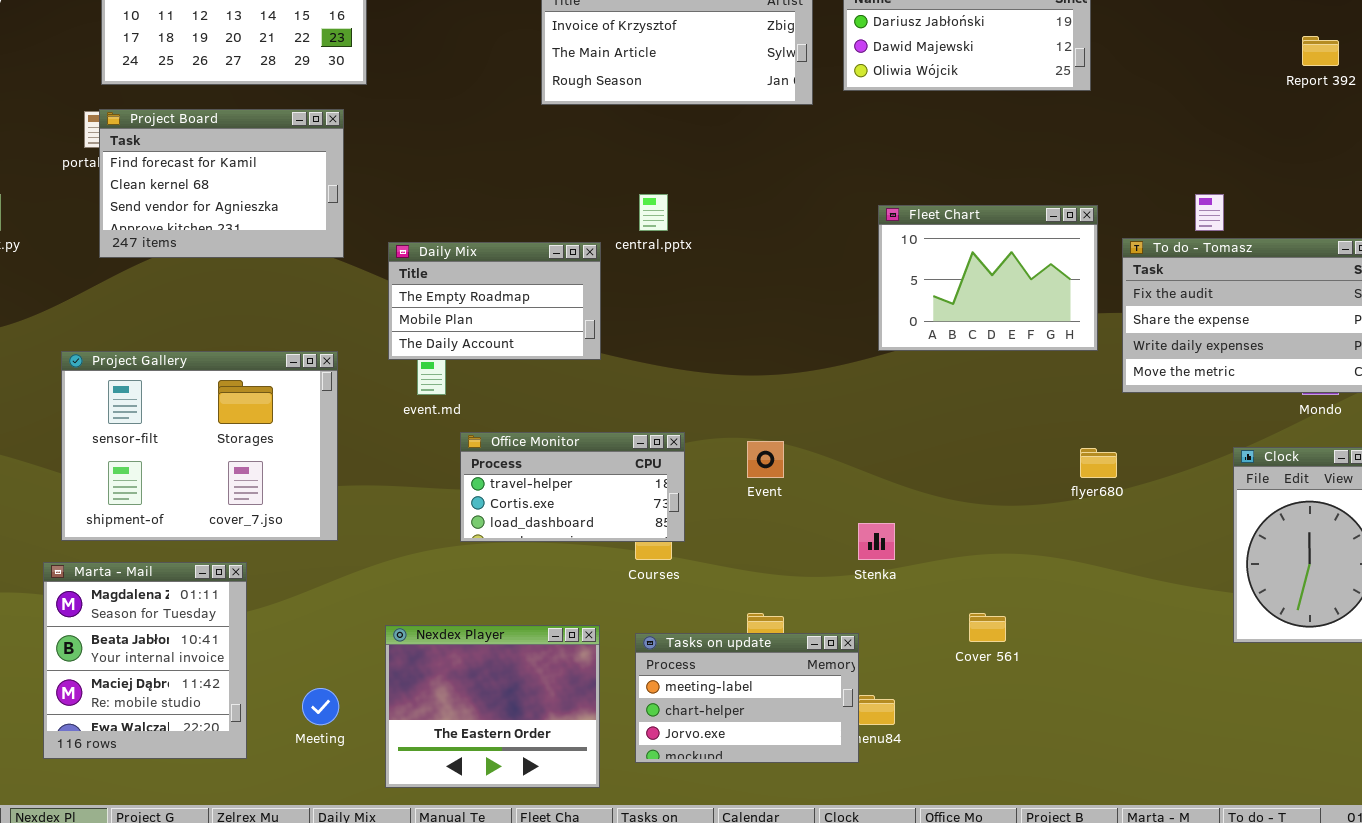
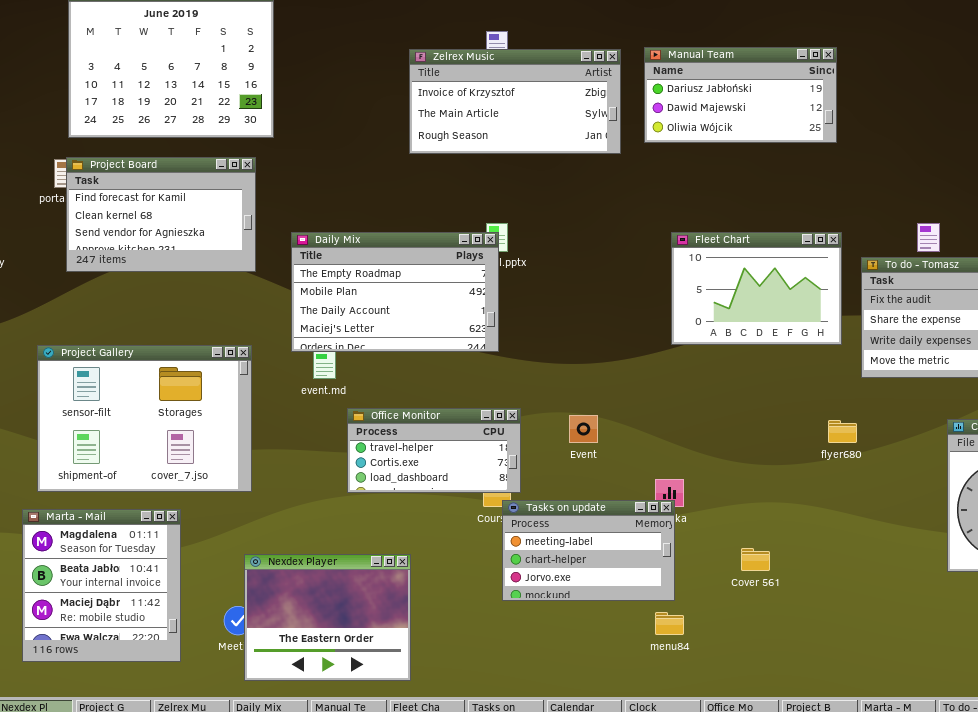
Daily Mix: [388,242,601,360] -> [291,232,499,352], resized
Nexdex Player: [385,625,600,788] -> [244,554,411,681], moved
Tasks on update: [635,633,859,763] -> [502,500,675,601], moved

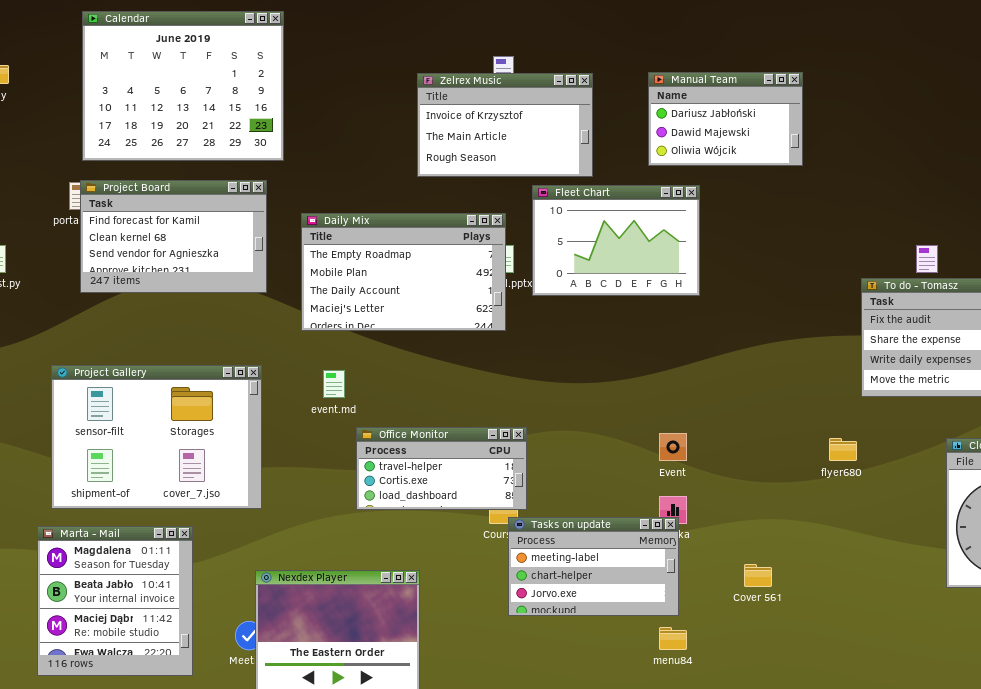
Manual Team: [644,47,837,143] -> [648,72,803,166], resized
Zelrex Music: [409,49,621,154] -> [417,73,593,177], resized
Fleet Chart: [671,232,842,345] -> [532,185,700,296], moved
Daily Mix: [291,232,499,352] -> [301,213,506,331], moved
Event: [569,415,598,443] -> [659,433,687,461], moved

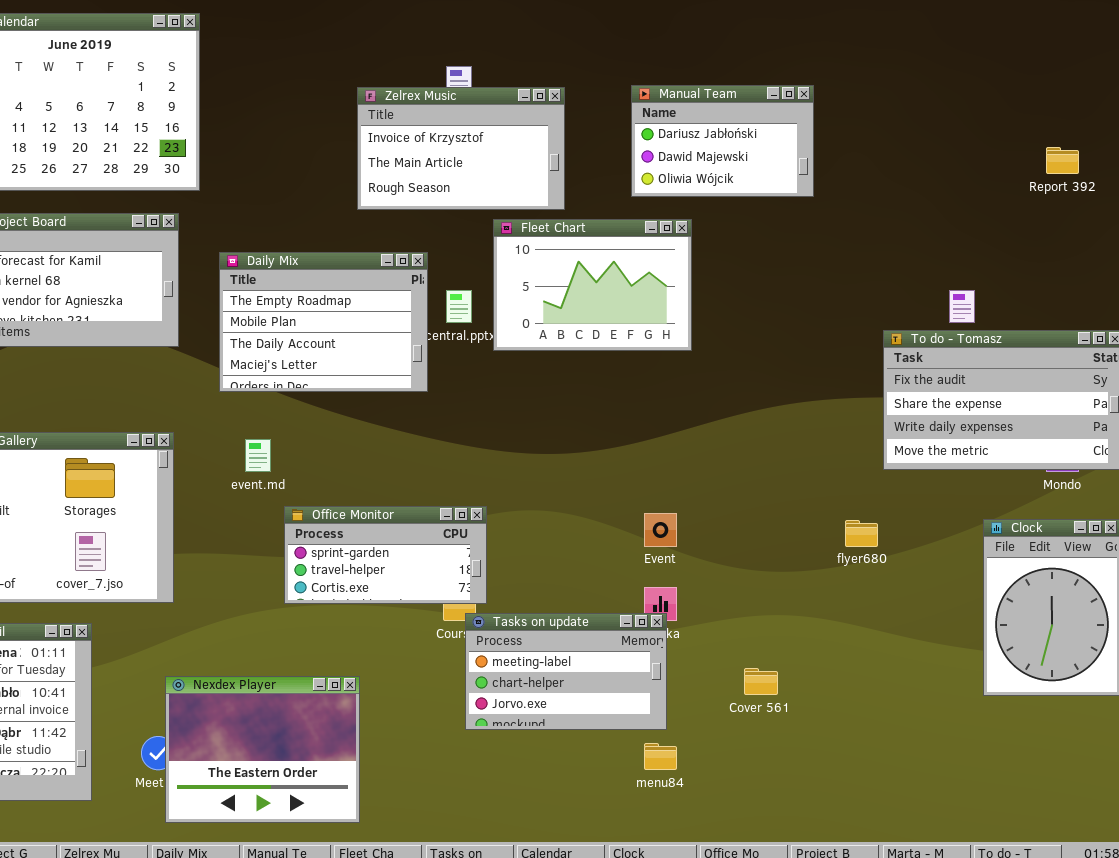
Daily Mix: [301,213,506,331] -> [219,252,428,392], resized
Office Monitor: [356,427,527,510] -> [284,506,487,604], scrolled up 1 row

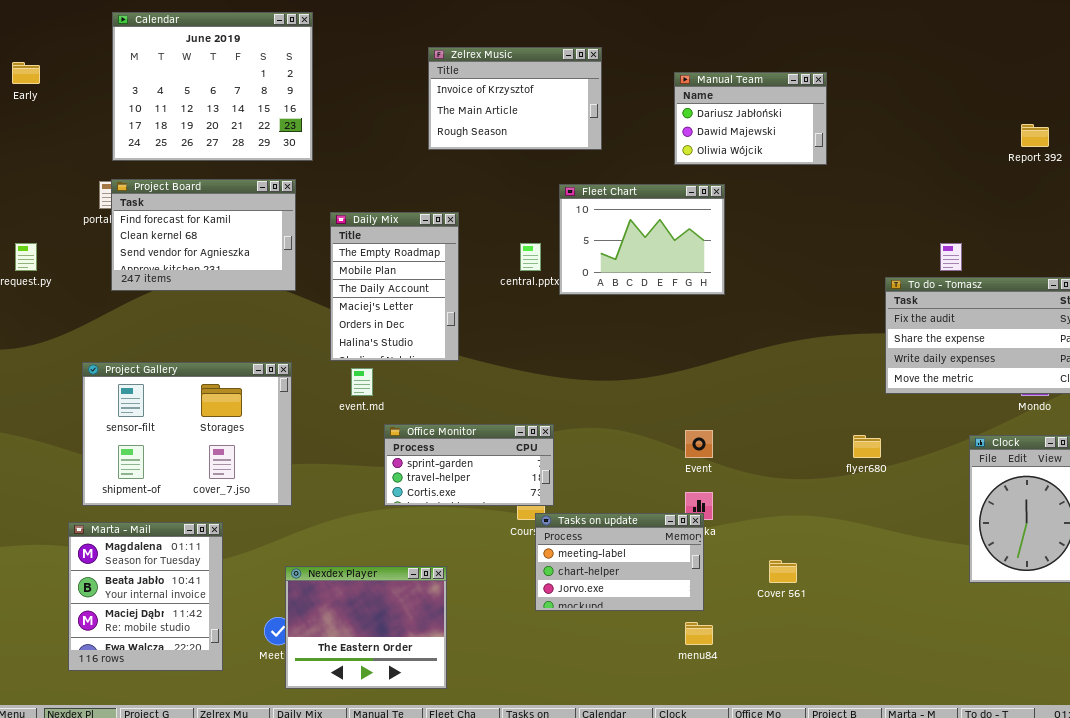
Zelrex Music: [357,87,565,210] -> [428,47,602,150], moved
Daily Mix: [219,252,428,392] -> [330,212,459,361], resized

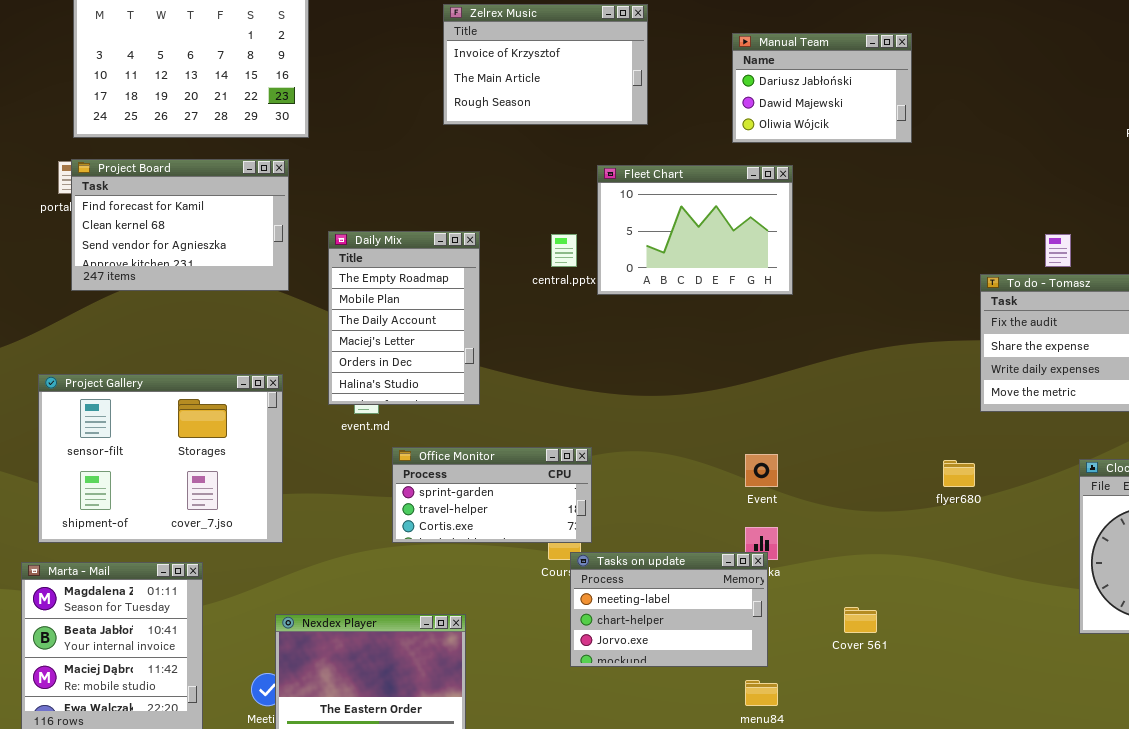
Daily Mix: [330,212,459,361] -> [328,231,480,405], moved

